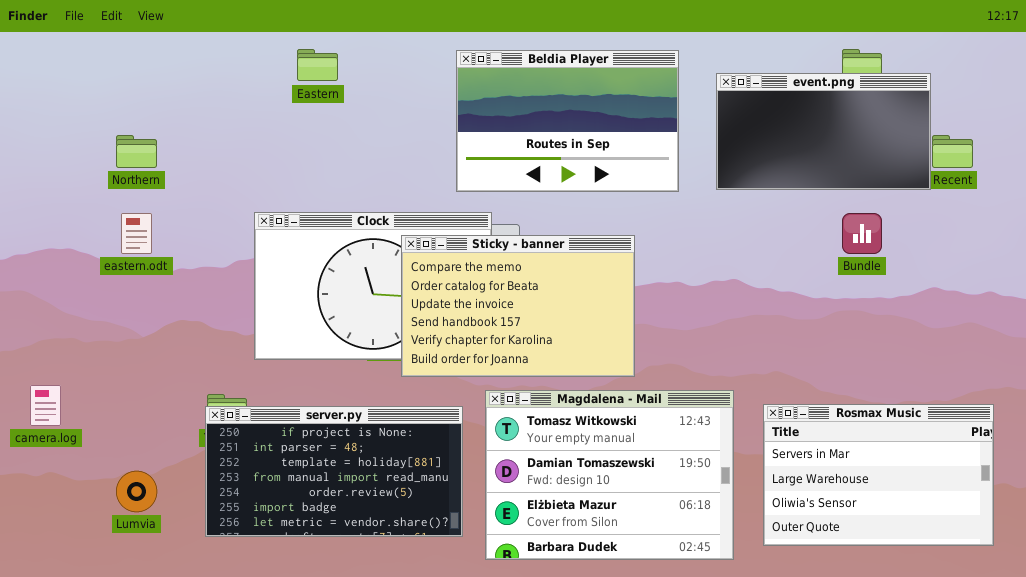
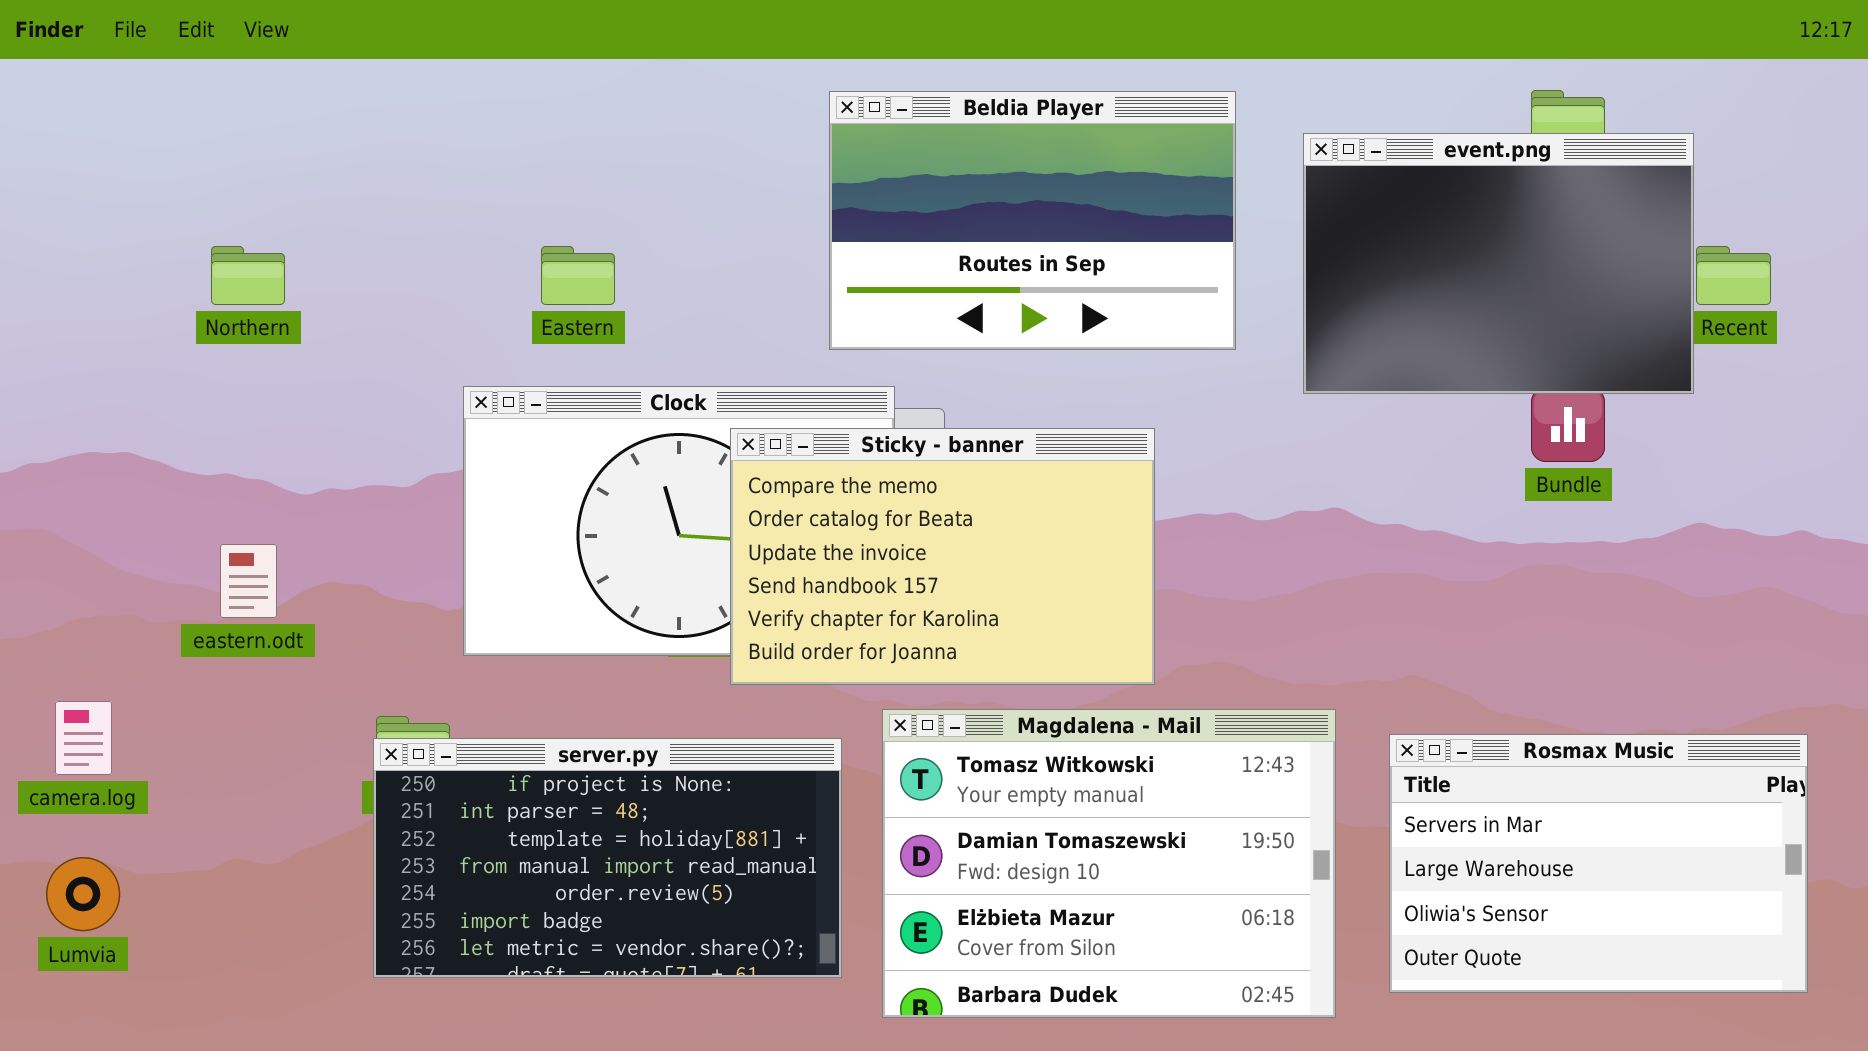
Eastern: [297,49,338,81] -> [541,246,615,305], moved
event.png: [716,73,931,190] -> [1303,133,1694,394], resized
eastern.odt: [121,213,152,254] -> [220,544,277,618], moved
Lumvia: [116,471,157,512] -> [46,857,120,931], moved

